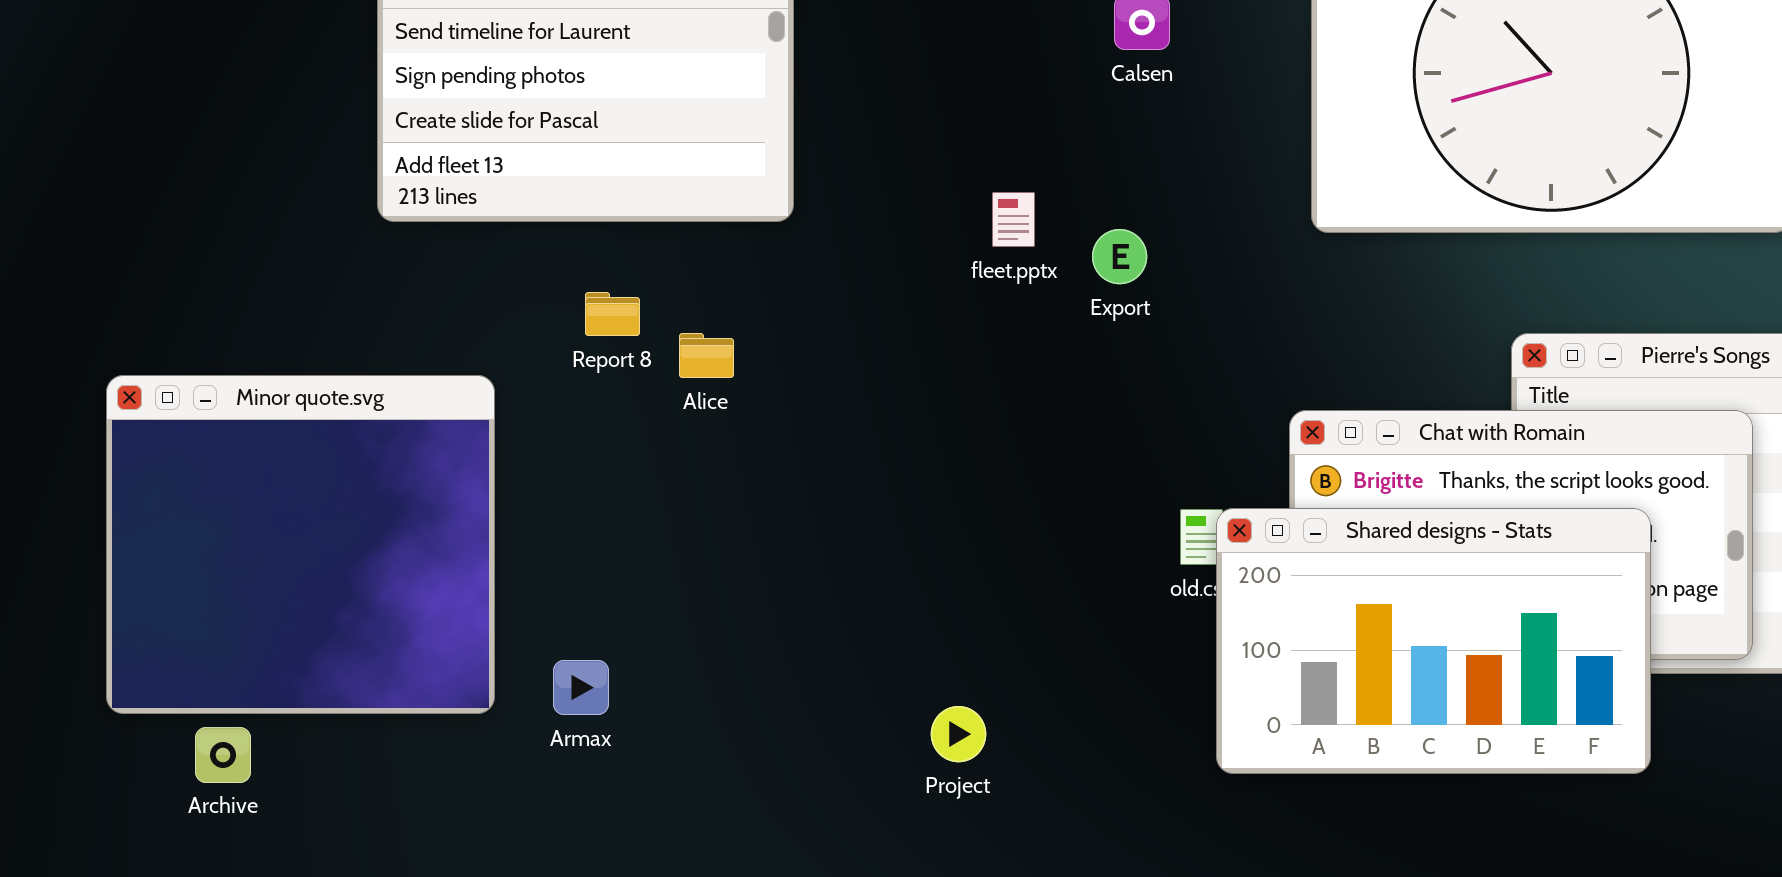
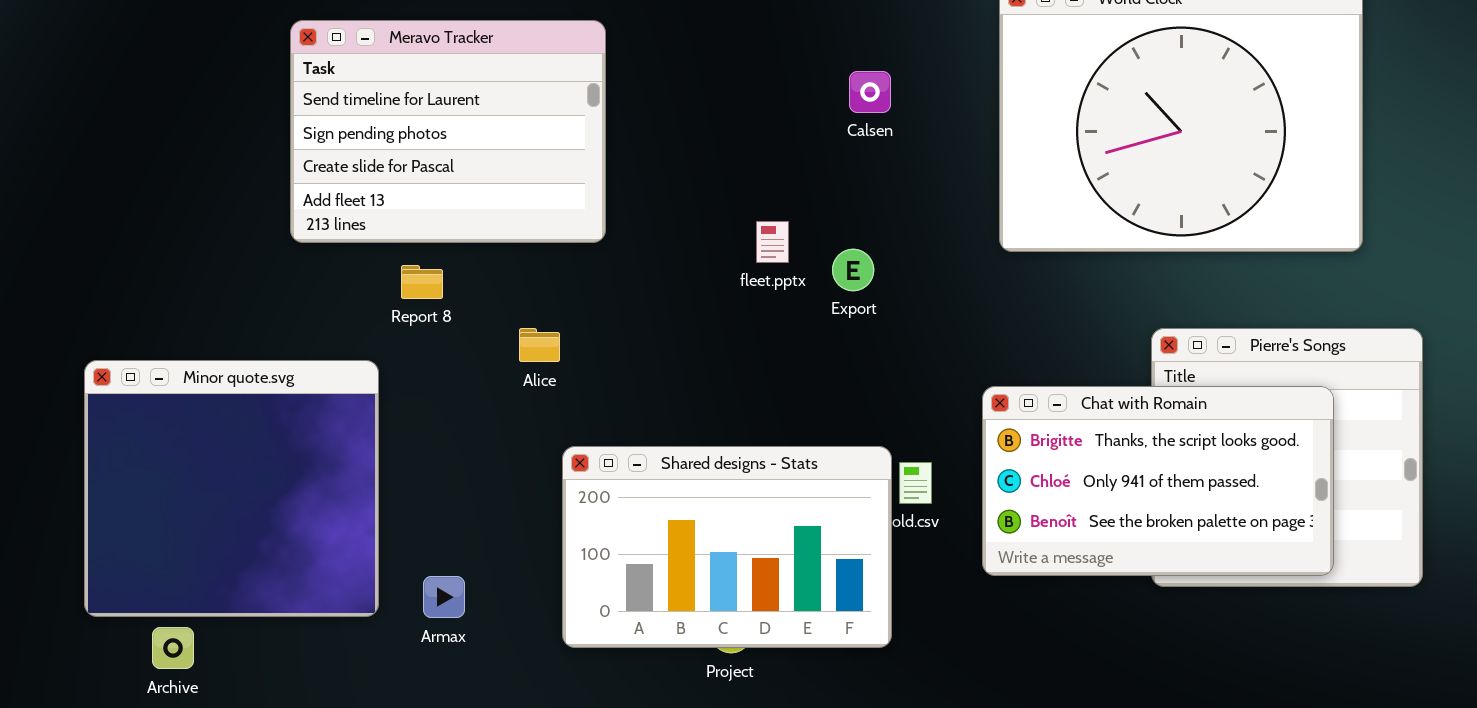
Report 8: [585,292,640,336] -> [401,265,443,299], moved
Shared designs - Stats: [1216,508,1651,774] -> [562,446,892,648], moved

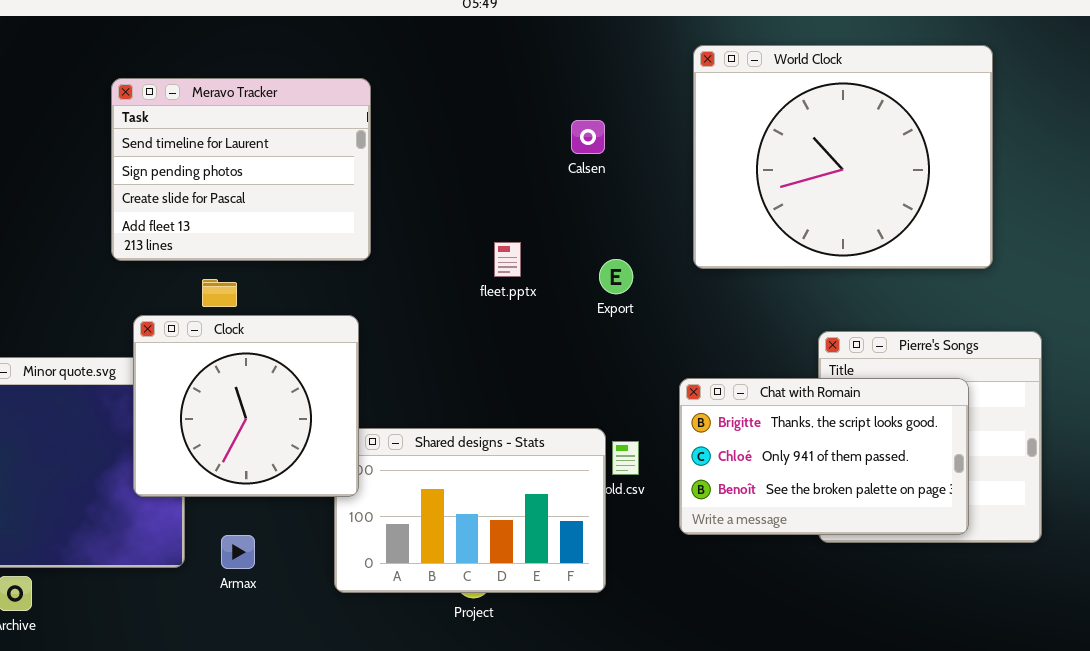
Export: [832,249,874,291] -> [599,259,633,294], moved
Clock: none -> [133,315,359,497], opened

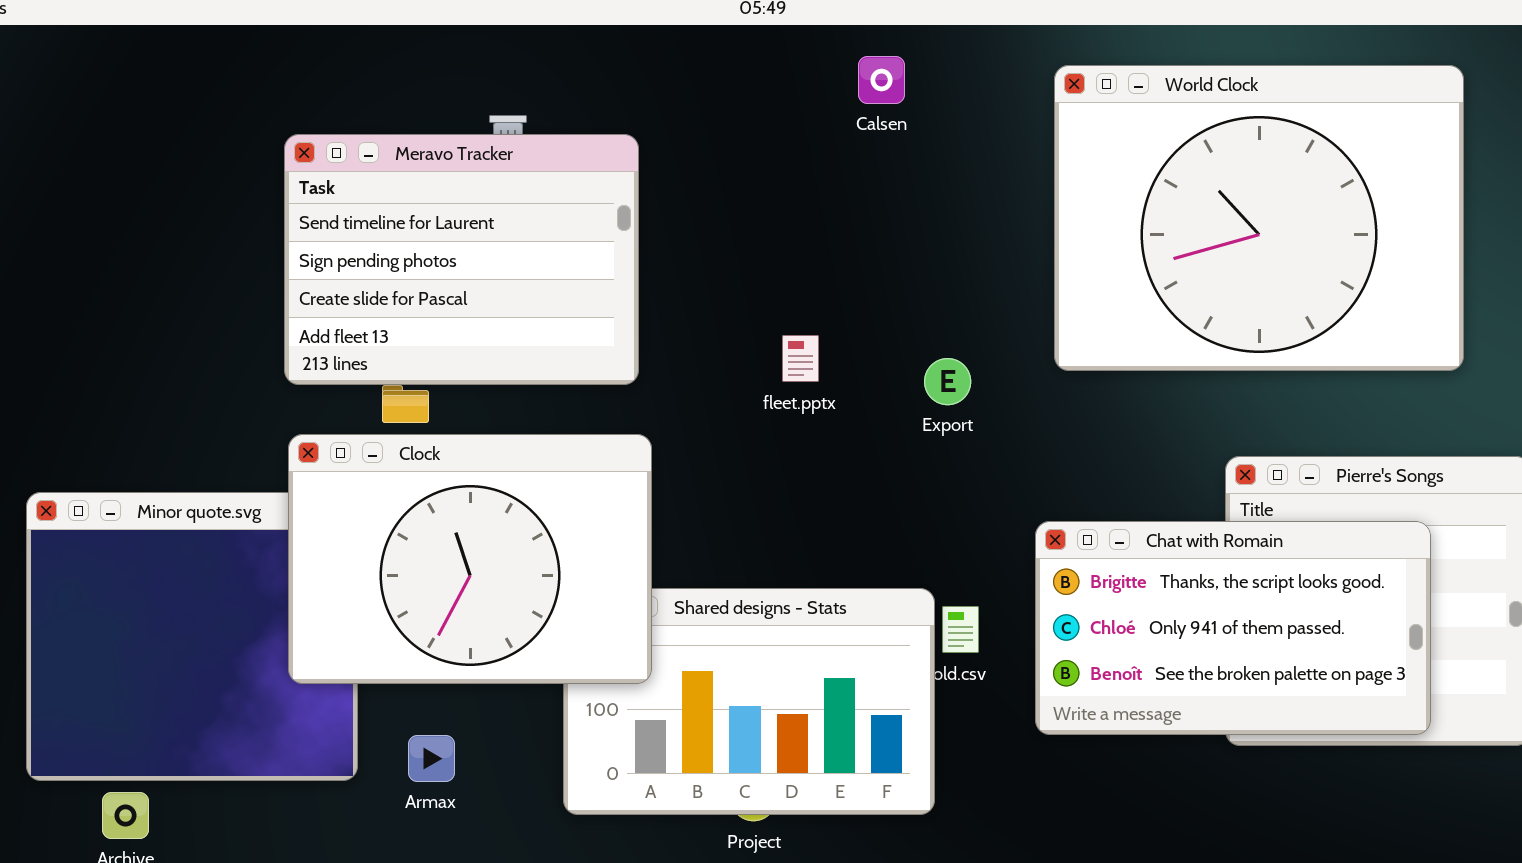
Meravo Tracker: [111,78,371,261] -> [284,134,639,385], moved
Calsen: [571,120,605,154] -> [858,56,905,104], moved
Clock: [133,315,359,497] -> [288,434,652,684], resized

